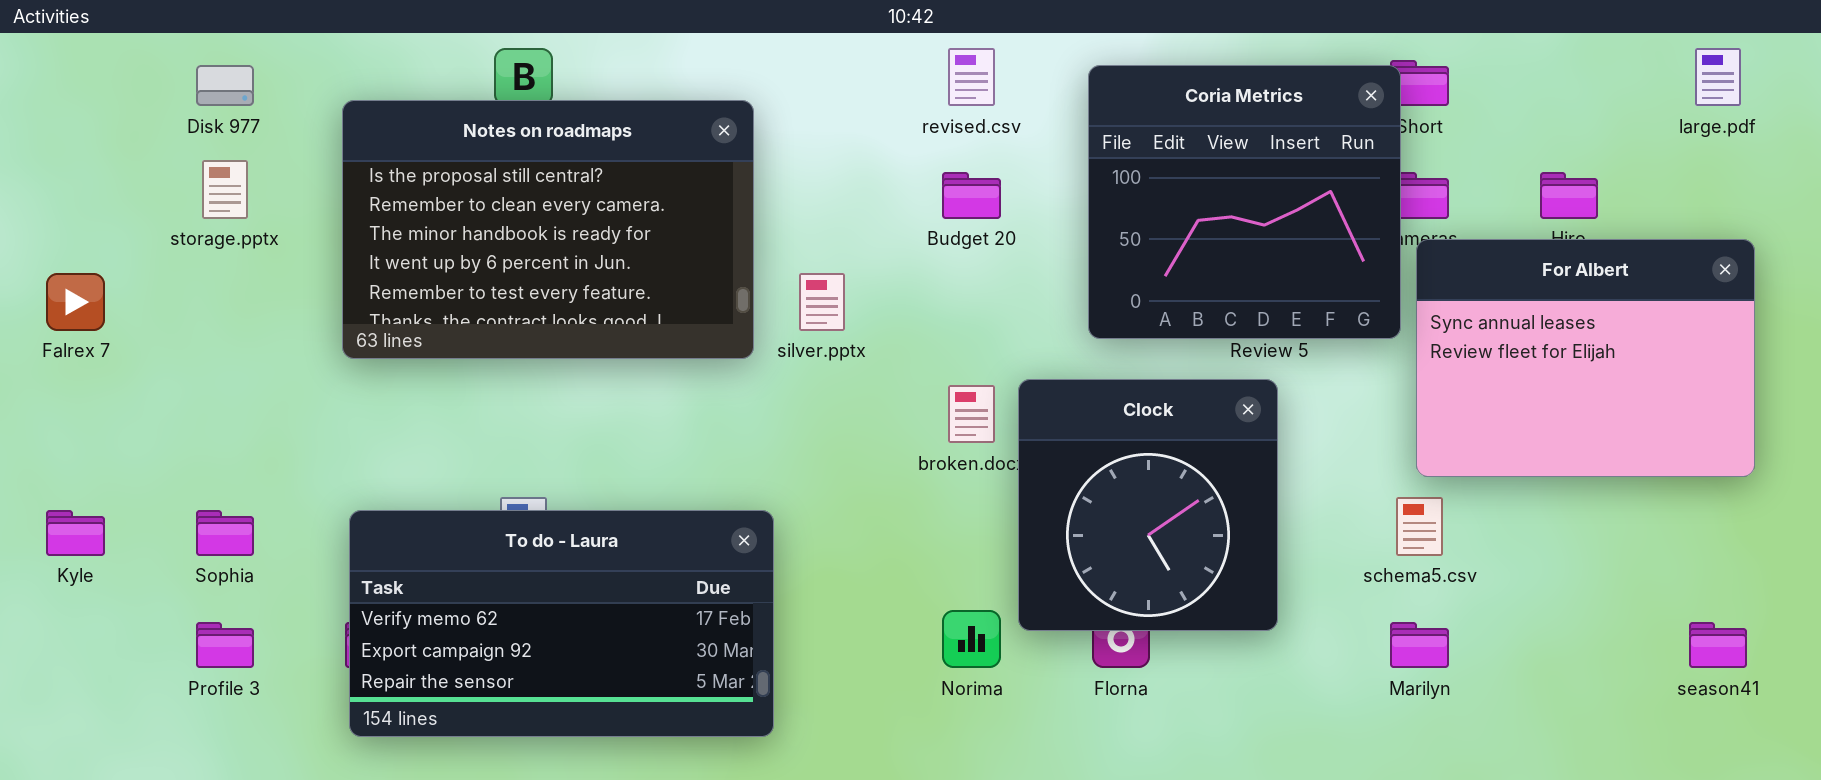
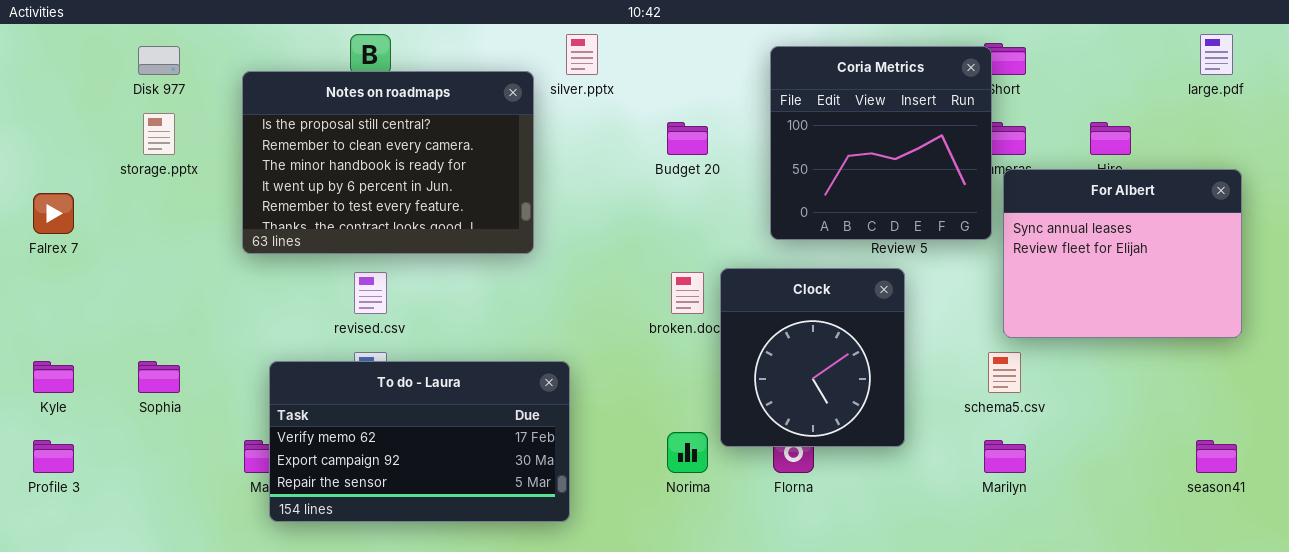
revised.csv: [948,48,995,106] -> [354,272,387,314], moved
silver.pptx: [799,273,845,331] -> [566,34,598,75], moved
To do - Laura: [349,510,774,737] -> [269,361,570,522], moved
Profile 3: [196,622,254,668] -> [33,440,74,473], moved

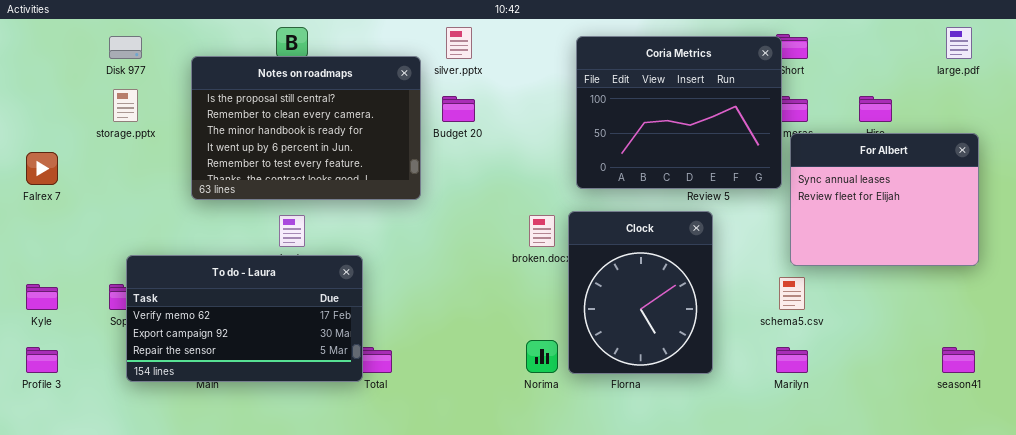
Coria Metrics: [770,46,992,240] -> [576,36,782,189], resized
Budget 20: [667,122,708,155] -> [442,96,475,122], moved
Clock: [720,268,905,447] -> [568,211,713,374], resized
To do - Laura: [269,361,570,522] -> [126,255,363,382], moved

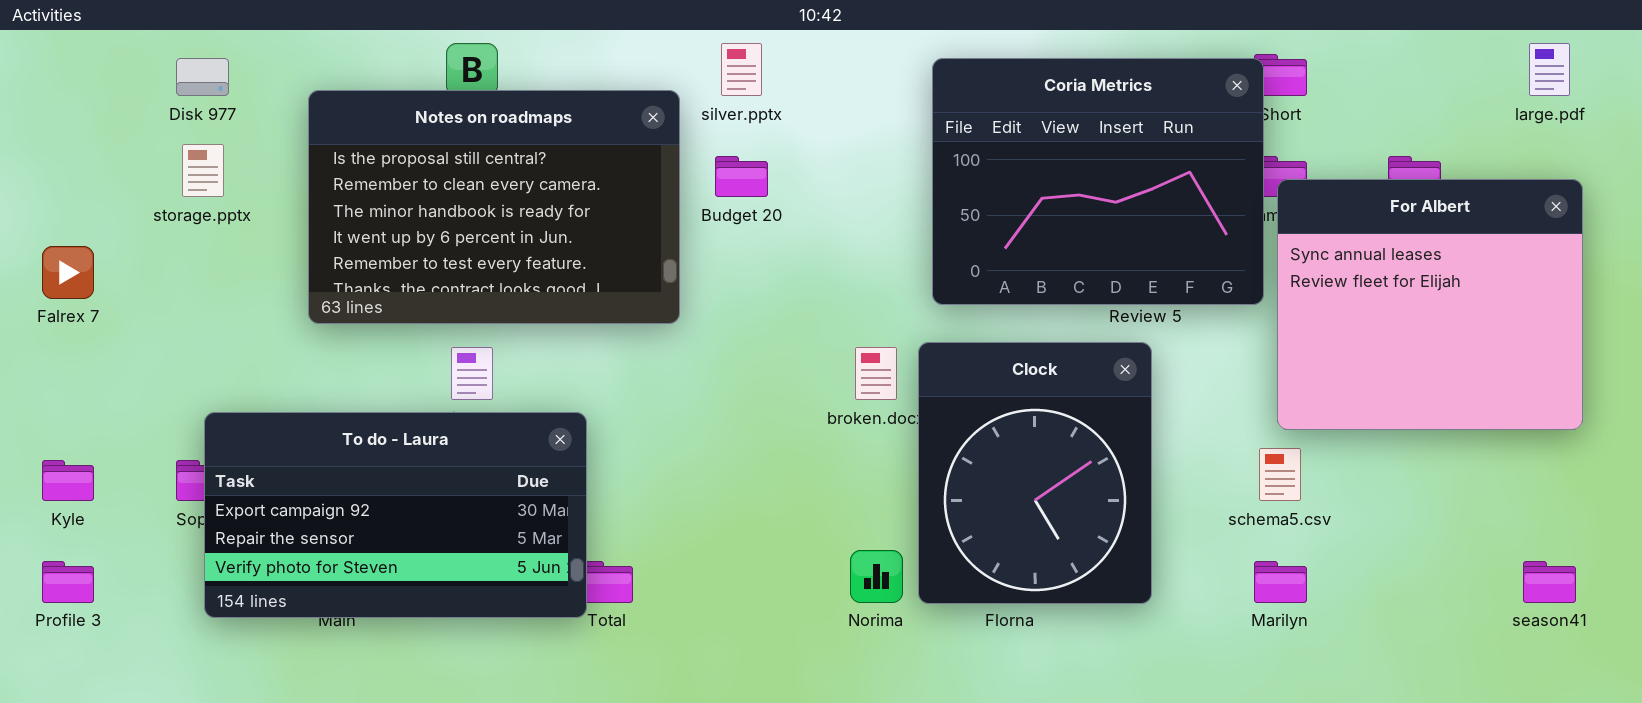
For Albert: [790,133,979,266] -> [1277,179,1583,430], resized
To do - Laura: [126,255,363,382] -> [204,412,587,618], scrolled down 1 row

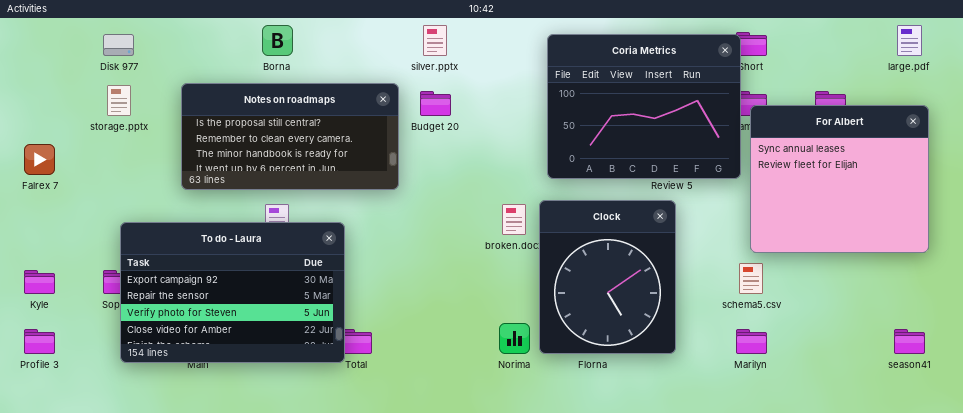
Notes on roadmaps: [308,90,680,324] -> [181,83,399,190], resized
To do - Laura: [204,412,587,618] -> [120,222,345,363], resized

